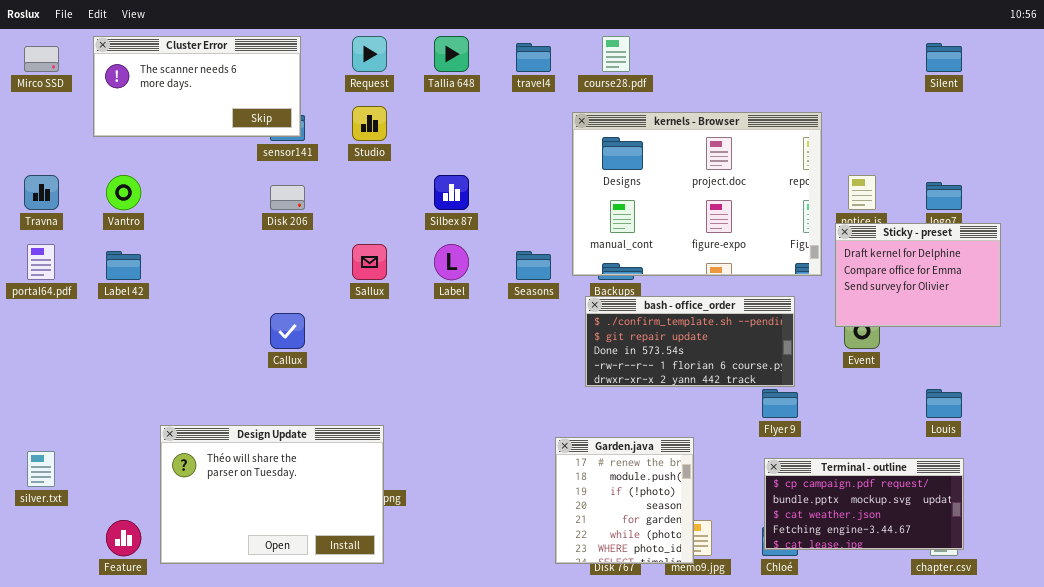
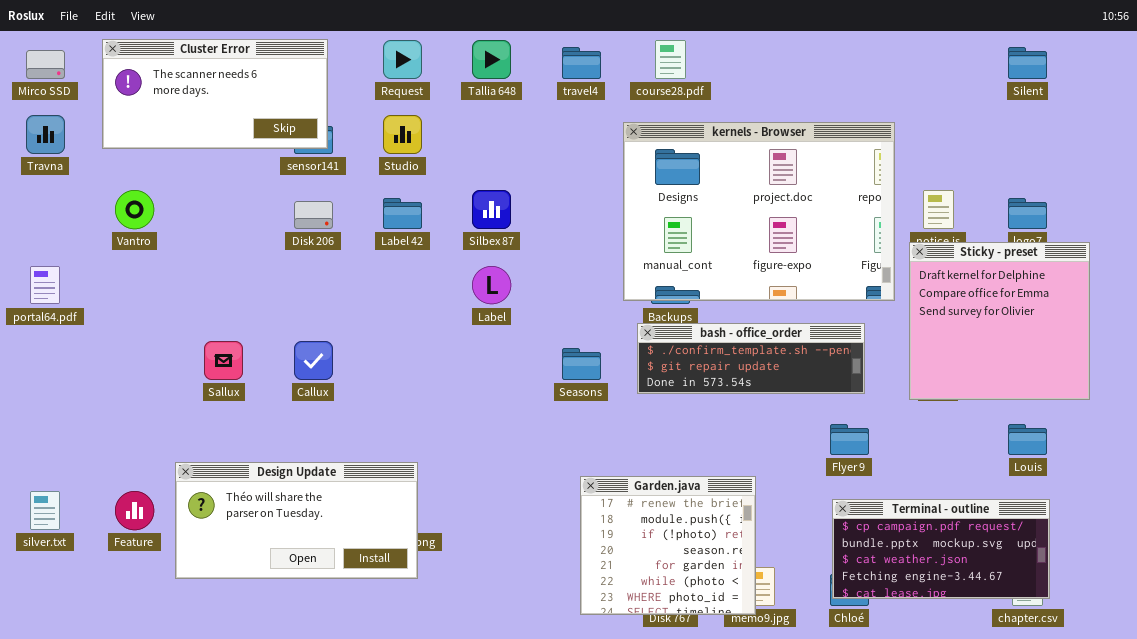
Travna: [24,175,59,210] -> [26,115,65,154], moved
Sticky - preset: [835,223,1001,327] -> [909,242,1090,400], resized
Sallux: [352,244,387,280] -> [204,341,243,380], moved
Label 42: [106,251,141,280] -> [383,198,422,229], moved
Seasons: [516,251,551,280] -> [562,348,601,380], moved
bash - office_order: [585,296,795,387] -> [637,323,865,394], resized
Design Update: [160,425,384,564] -> [175,462,418,579], resized
Garden.java: [555,437,694,564] -> [580,476,756,615], resized
Feature: [106,520,141,556] -> [115,491,154,530], moved

